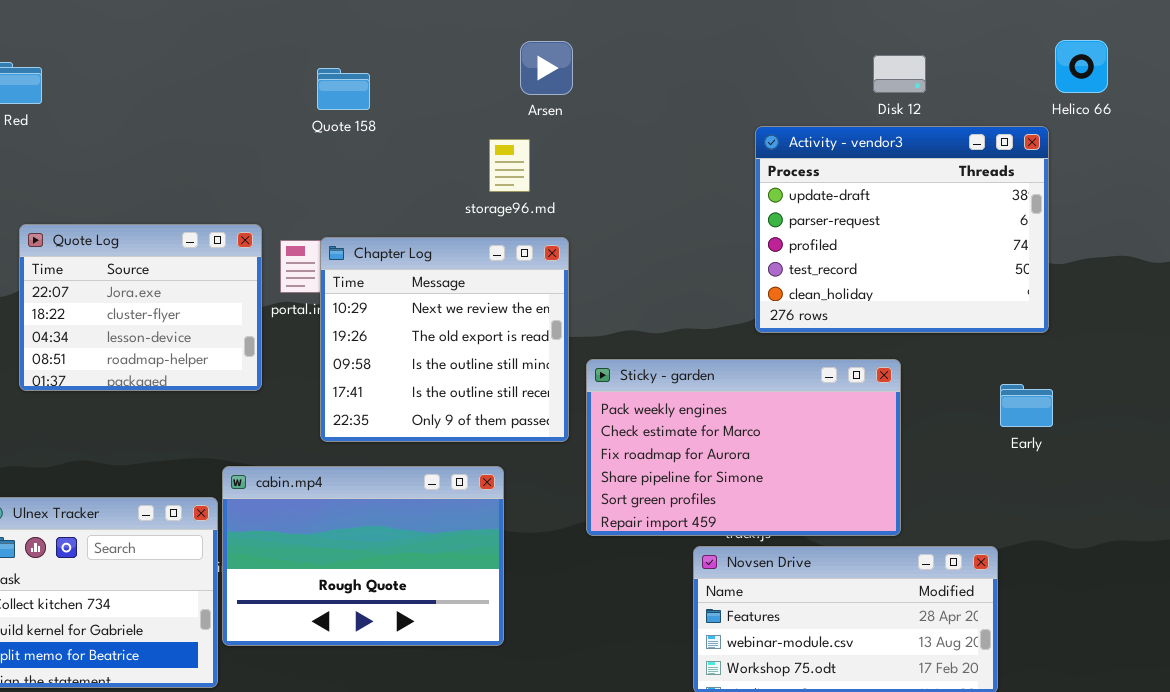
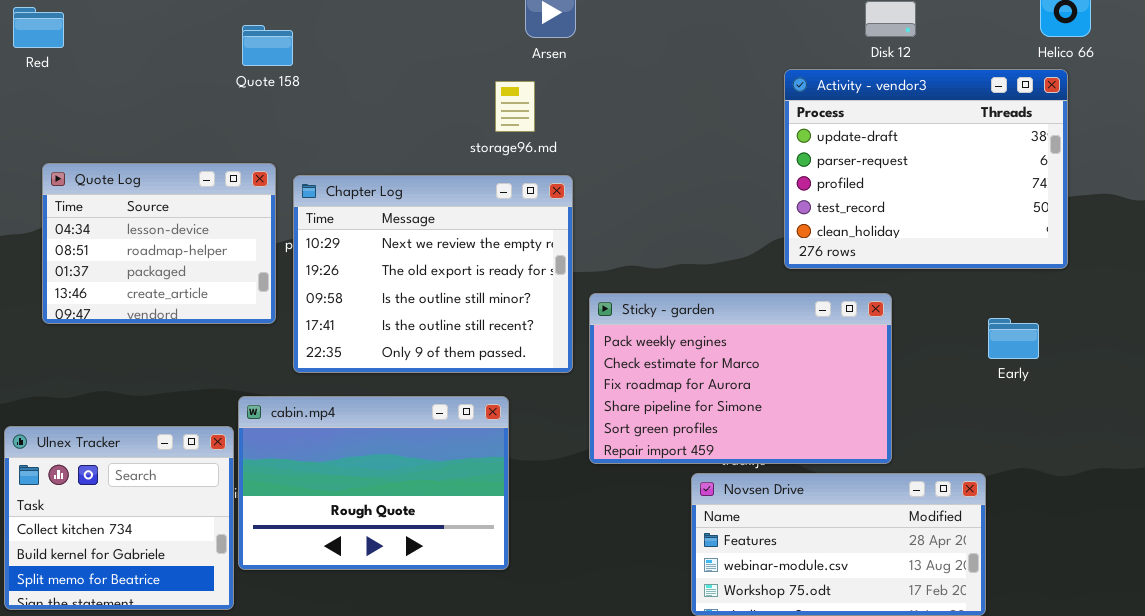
Quote 158: [317,68,370,110] -> [242,25,293,66], moved
Activity - vendor3: [755,126,1049,333] -> [784,69,1068,269], moved
Quote Log: [19,224,262,391] -> [42,163,276,324], scrolled down 2 rows
Chapter Log: [320,237,569,442] -> [293,175,573,373], resized

